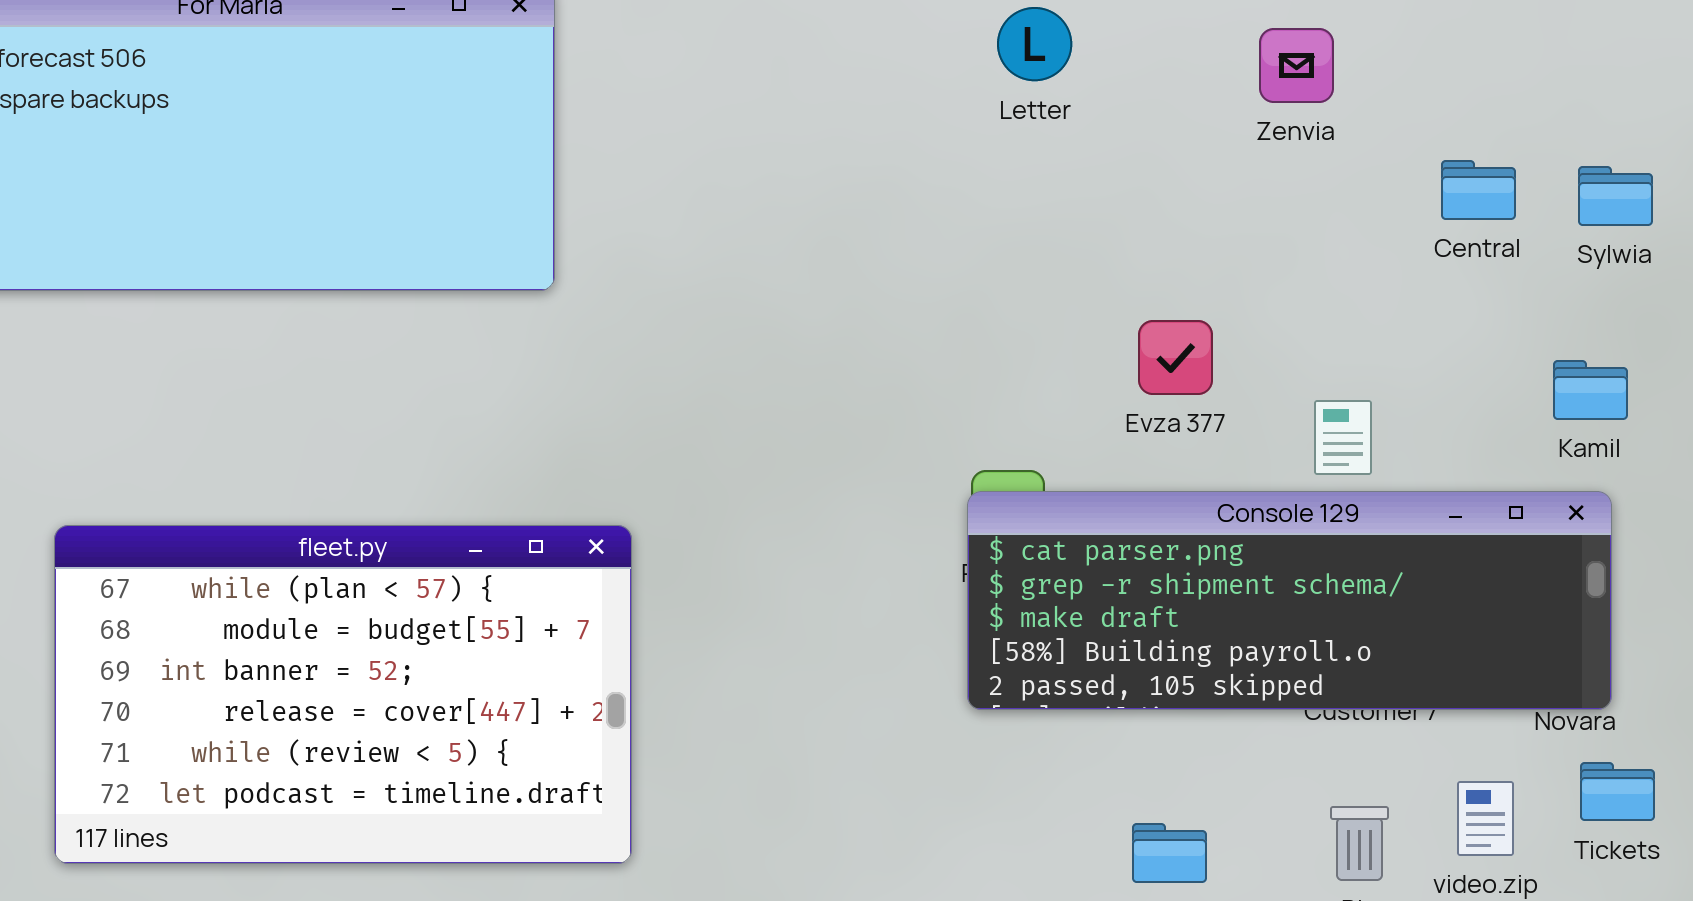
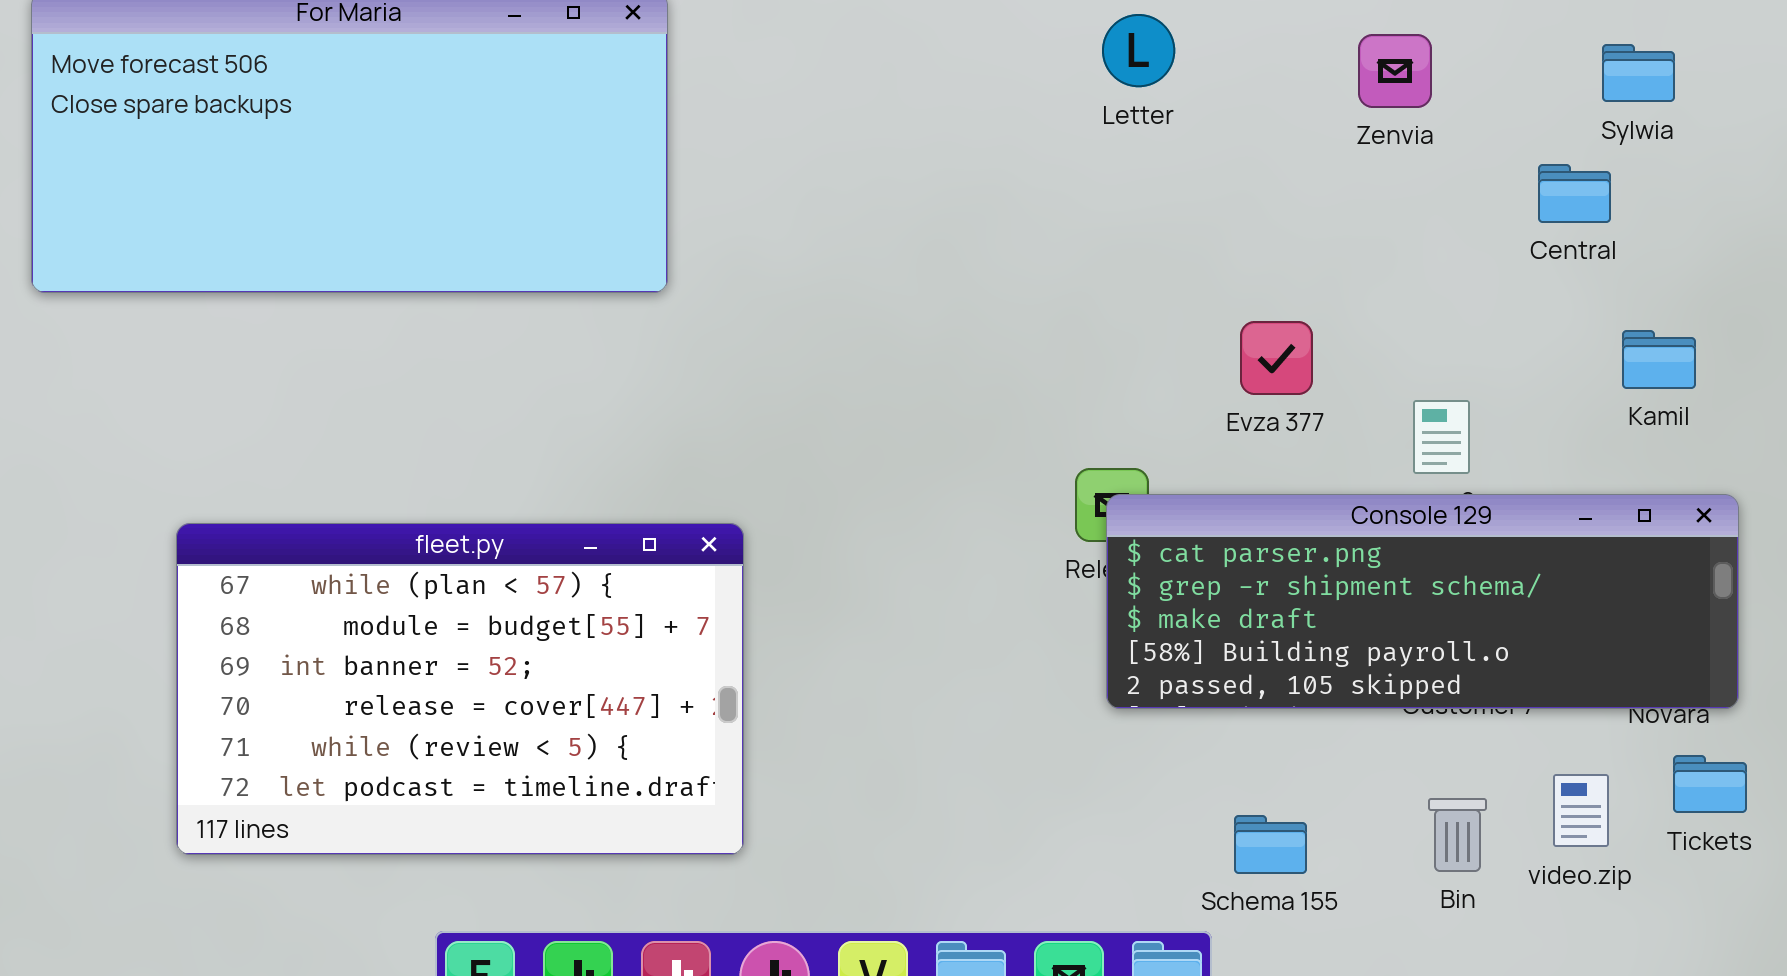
Sylwia: [1578,166,1653,226] -> [1602,44,1675,102], moved
Kamil: [1553,360,1628,420] -> [1622,330,1696,389], moved
Console 129: [967,491,1612,710] -> [1106,494,1739,709], moved

